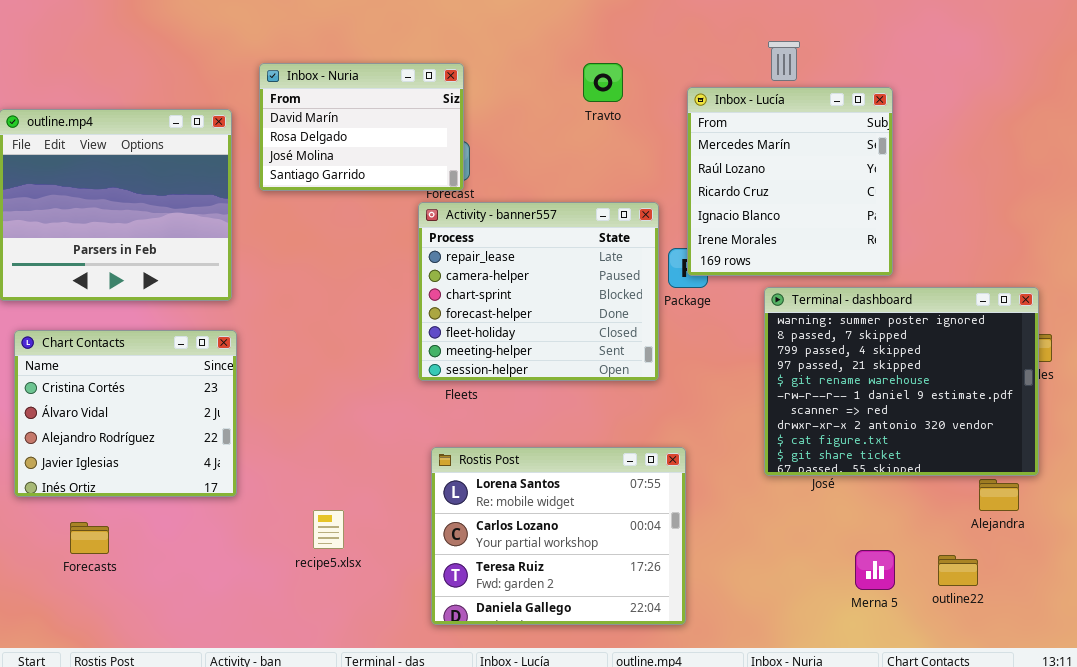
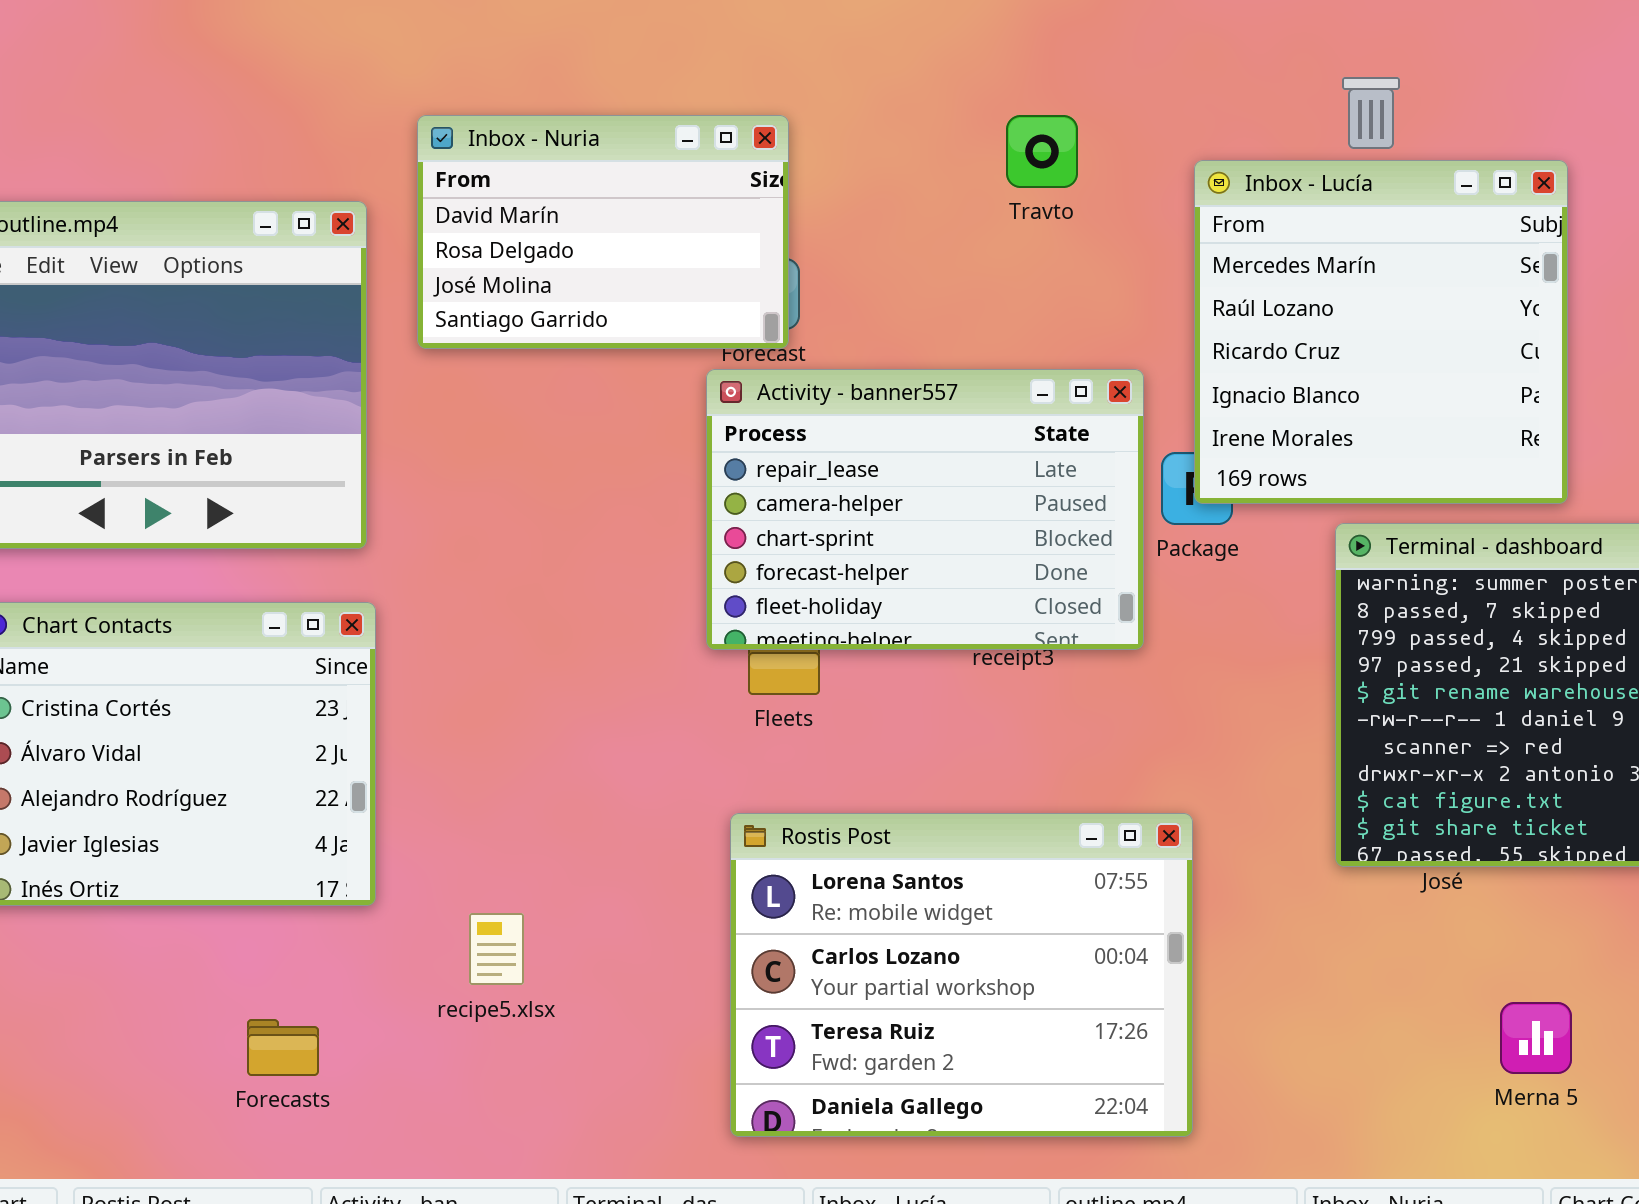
Activity - banner557: [418,202,659,381] -> [706,369,1144,650], resized
recipe5.xlsx: [313,510,344,549] -> [469,913,524,985], moved
Forecasts: [70,522,109,554] -> [247,1019,319,1076], moved

